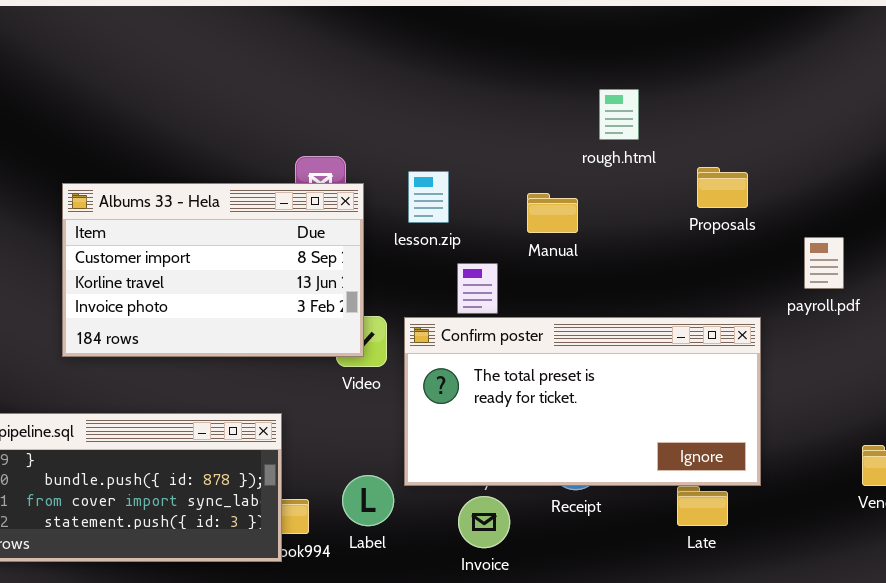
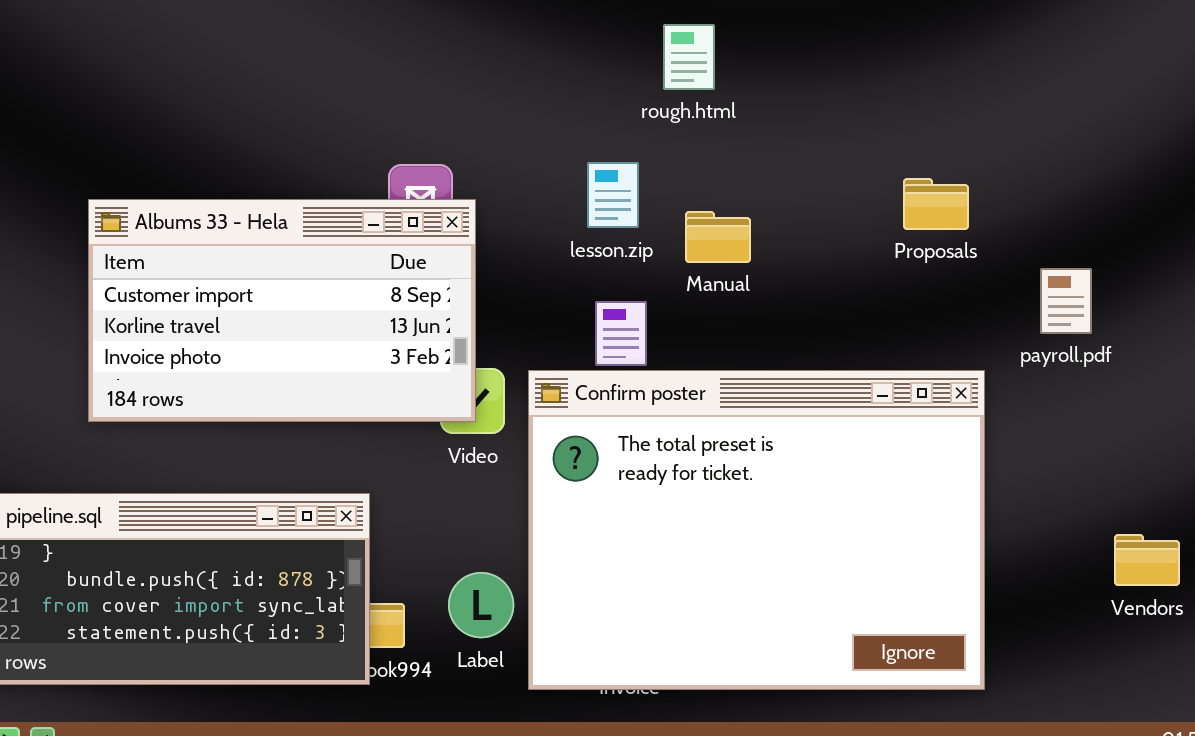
rough.html: [599,89,639,140] -> [663,24,715,90], moved
lesson.zip: [408,171,449,223] -> [587,162,639,228], moved
Confirm poster: [404,317,761,486] -> [528,370,985,690], resized

